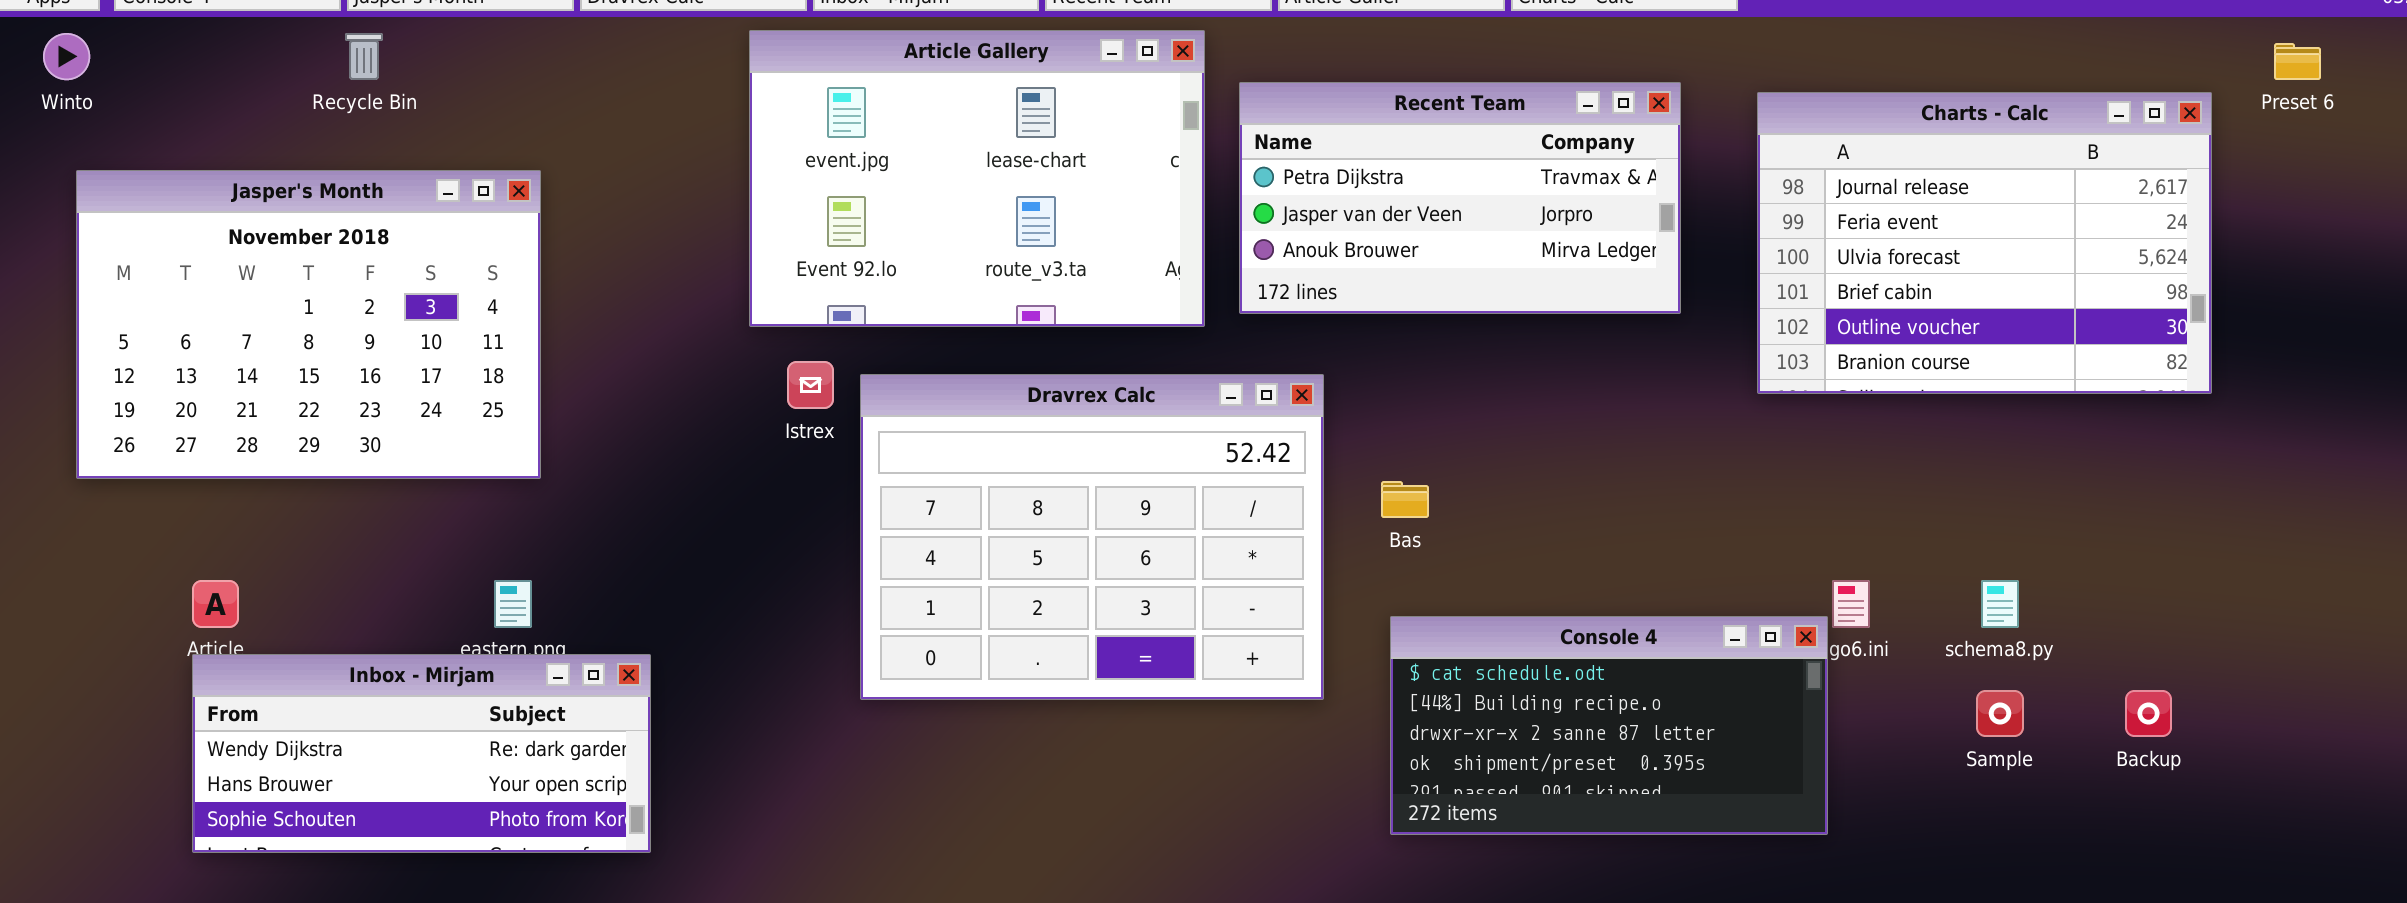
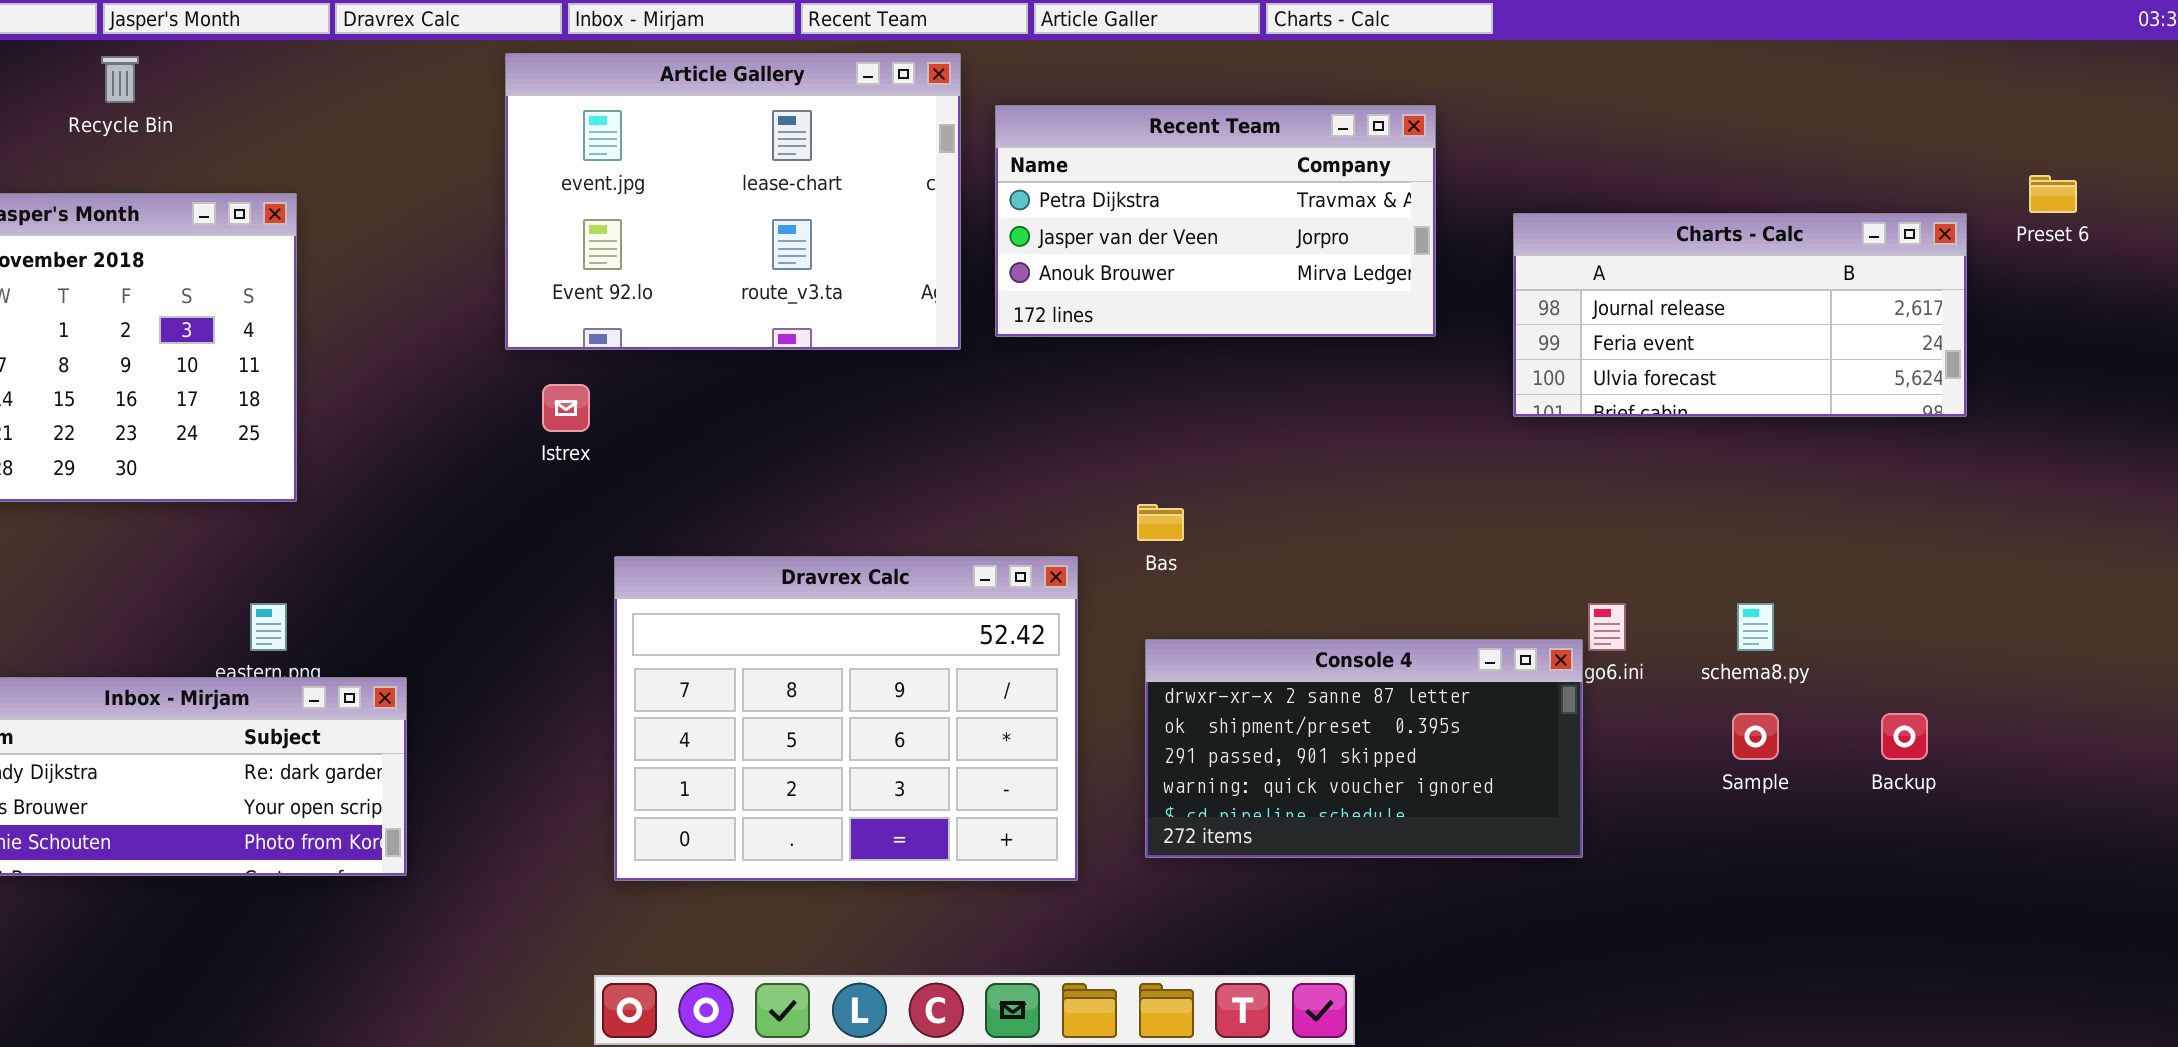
Preset 6: [2274,43,2321,80] -> [2029,175,2077,213], moved
Charts - Calc: [1757,92,2212,394] -> [1513,213,1967,417], resized
Dravrex Calc: [860,374,1324,700] -> [614,556,1078,881], moved
Console 4: [1390,616,1828,835] -> [1145,639,1583,858], scrolled down 2 rows

